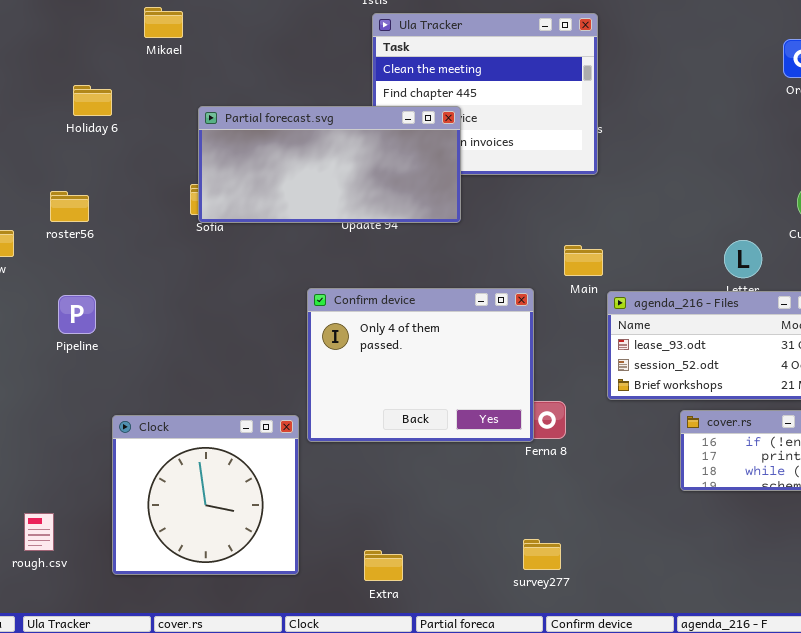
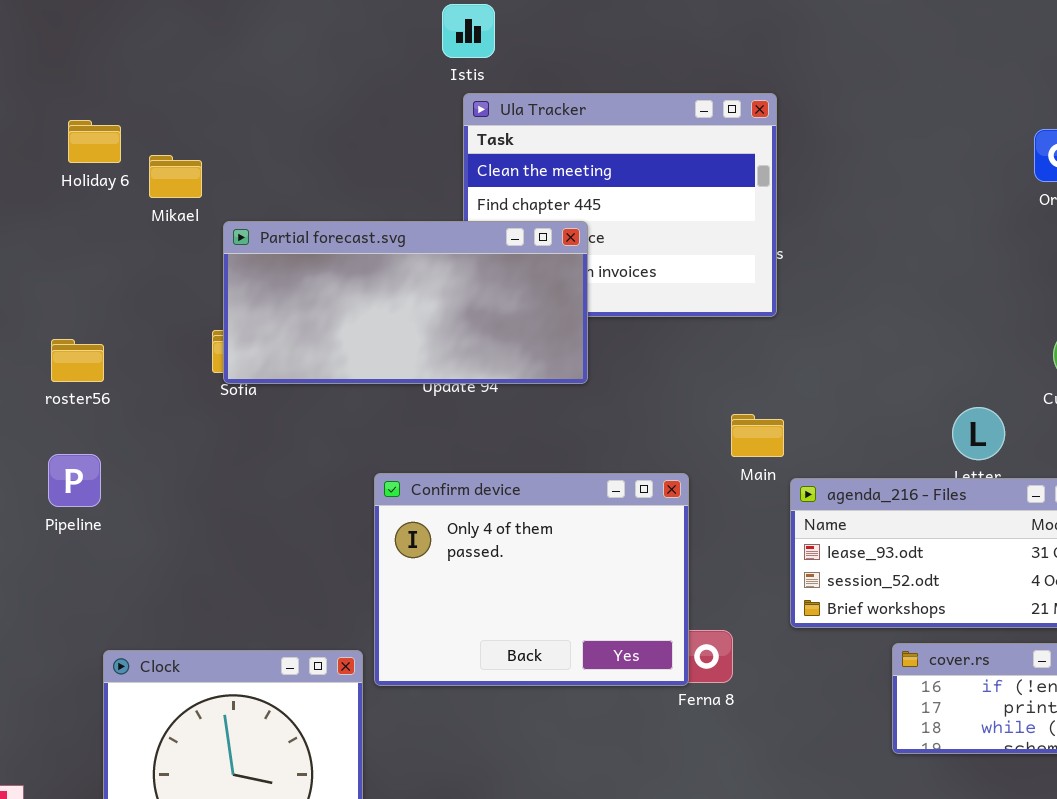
Mikael: [144,7,183,38] -> [149,155,202,198], moved
Holiday 6: [73,85,112,116] -> [68,120,121,163], moved
roster56: [50,191,89,222] -> [51,339,104,382], moved
Pipeline: [58,295,96,334] -> [48,454,101,507], moved

